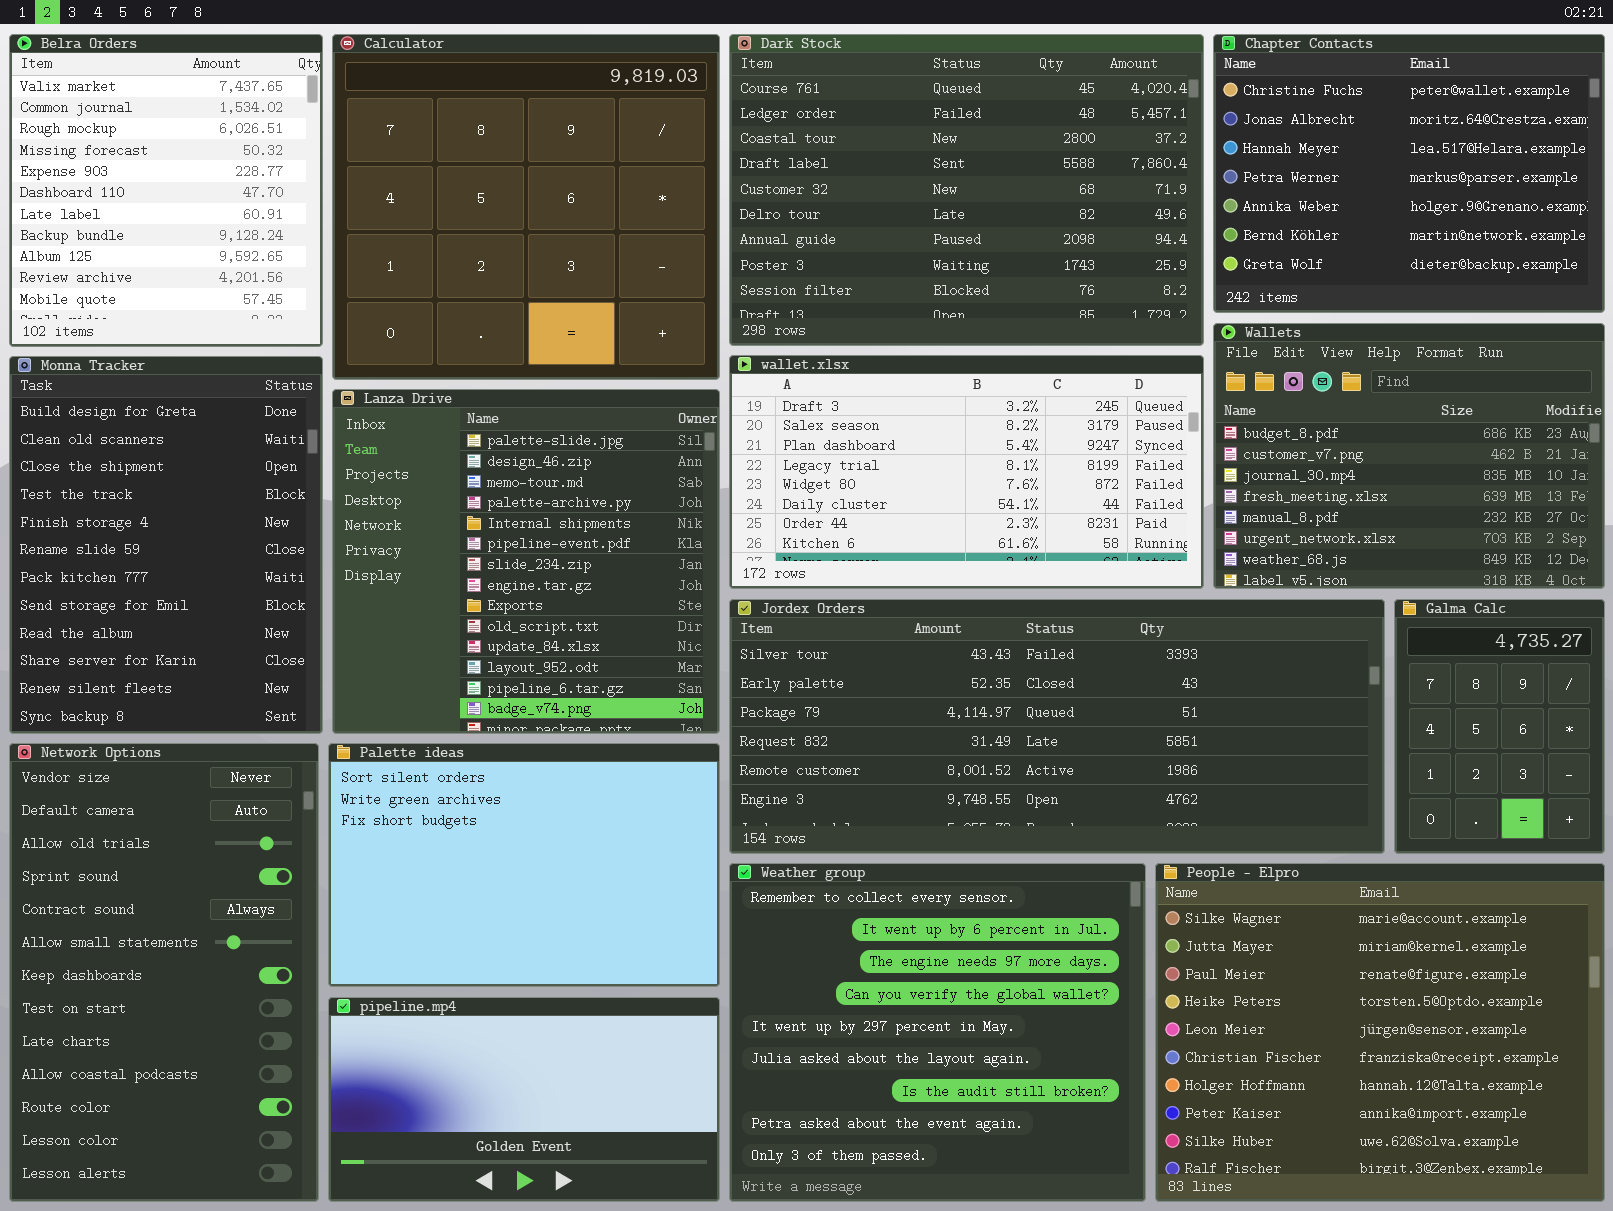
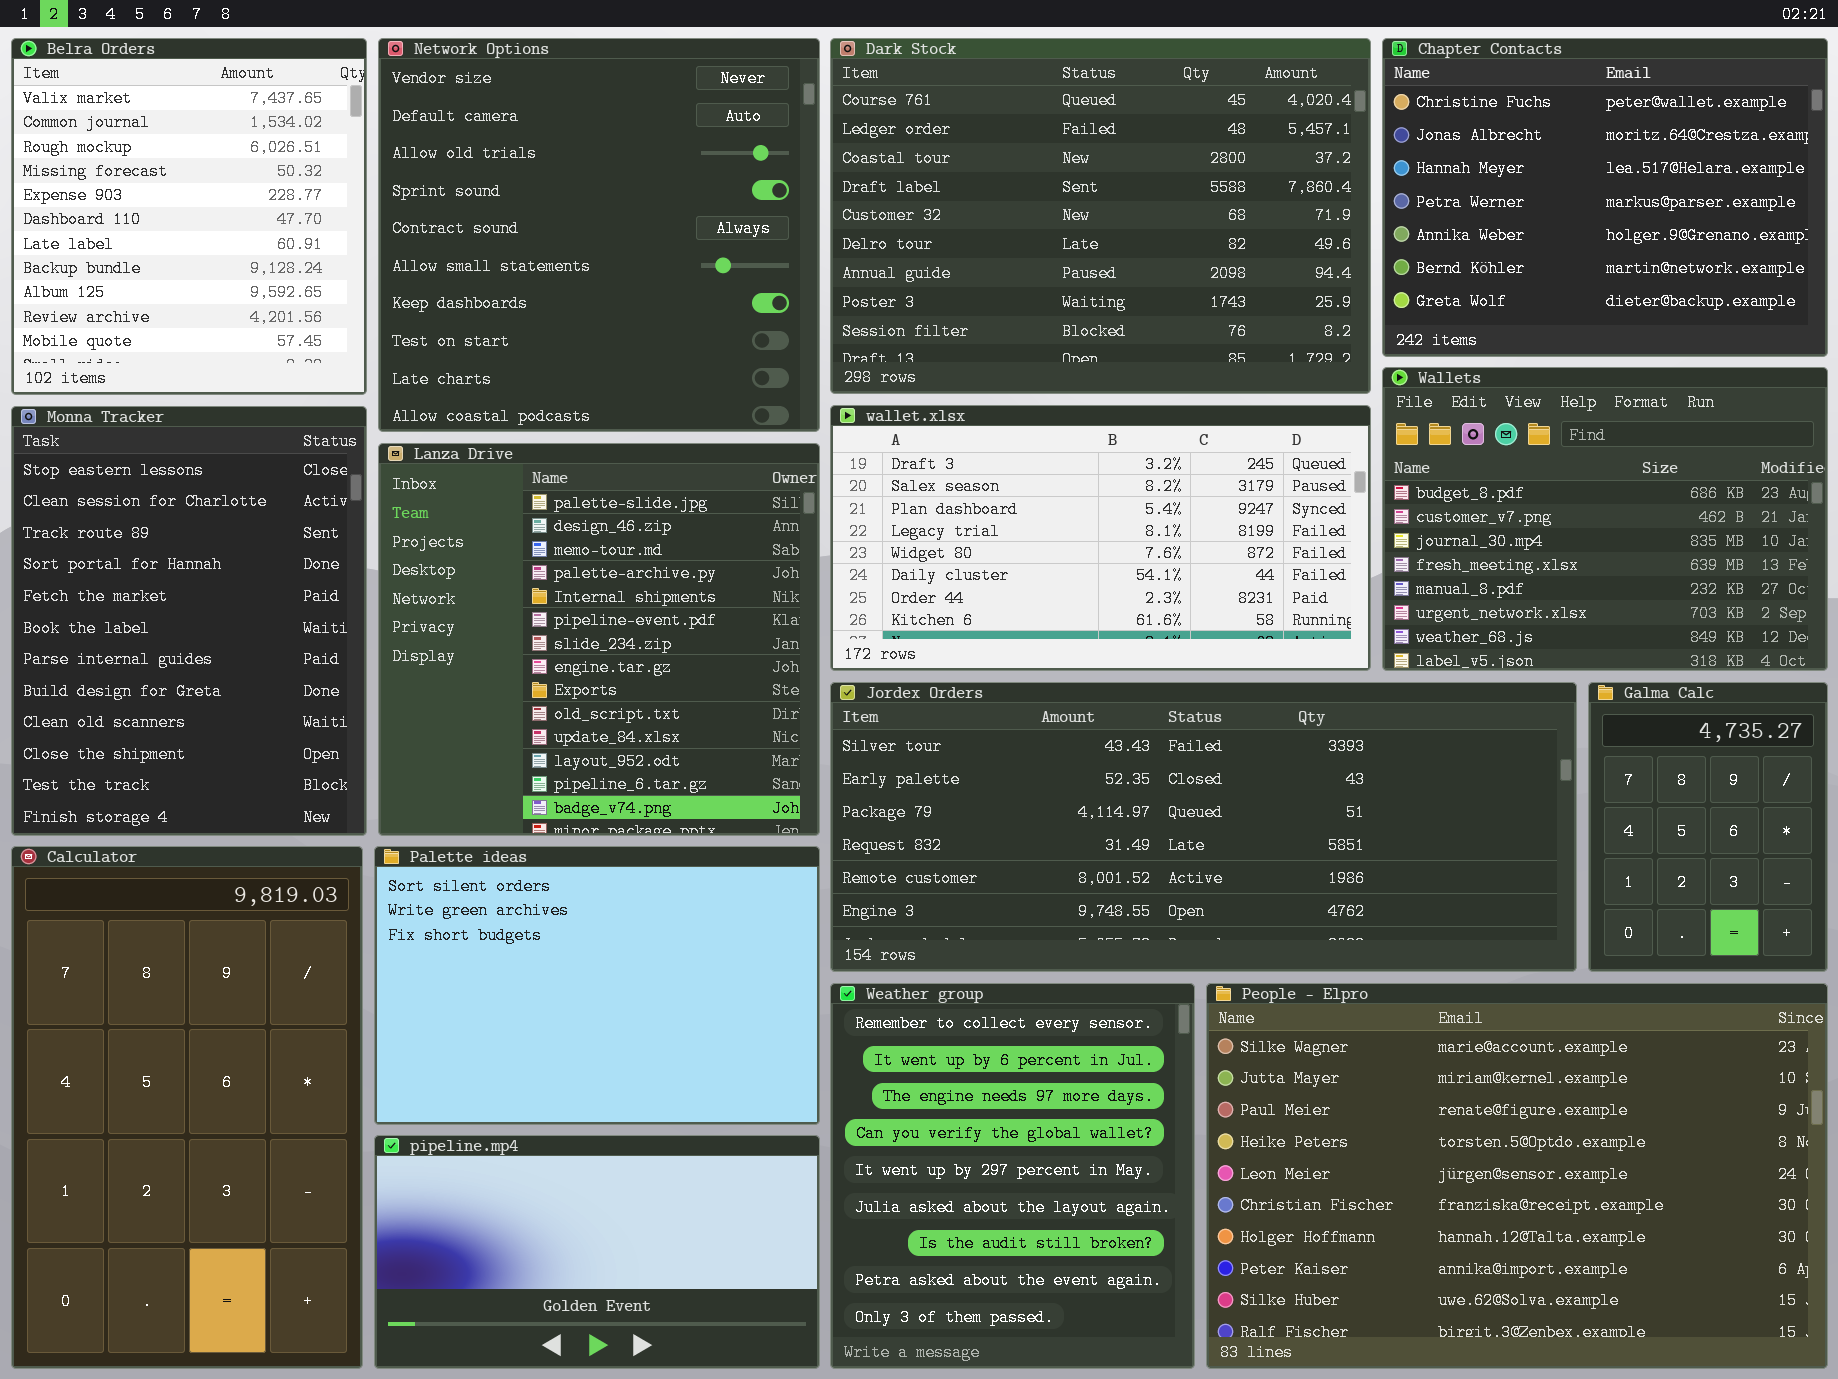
Calculator: [332,34,720,380] -> [11,846,363,1369], moved, resized
Monna Tracker: [9,356,323,734] -> [11,406,367,836], scrolled up 7 rows
Network Options: [9,743,319,1202] -> [378,38,820,432], moved, resized
Weather group: [729,863,1146,1202] -> [830,983,1195,1369], resized
People - Elpro: [1155,863,1605,1202] -> [1206,983,1828,1369], resized

